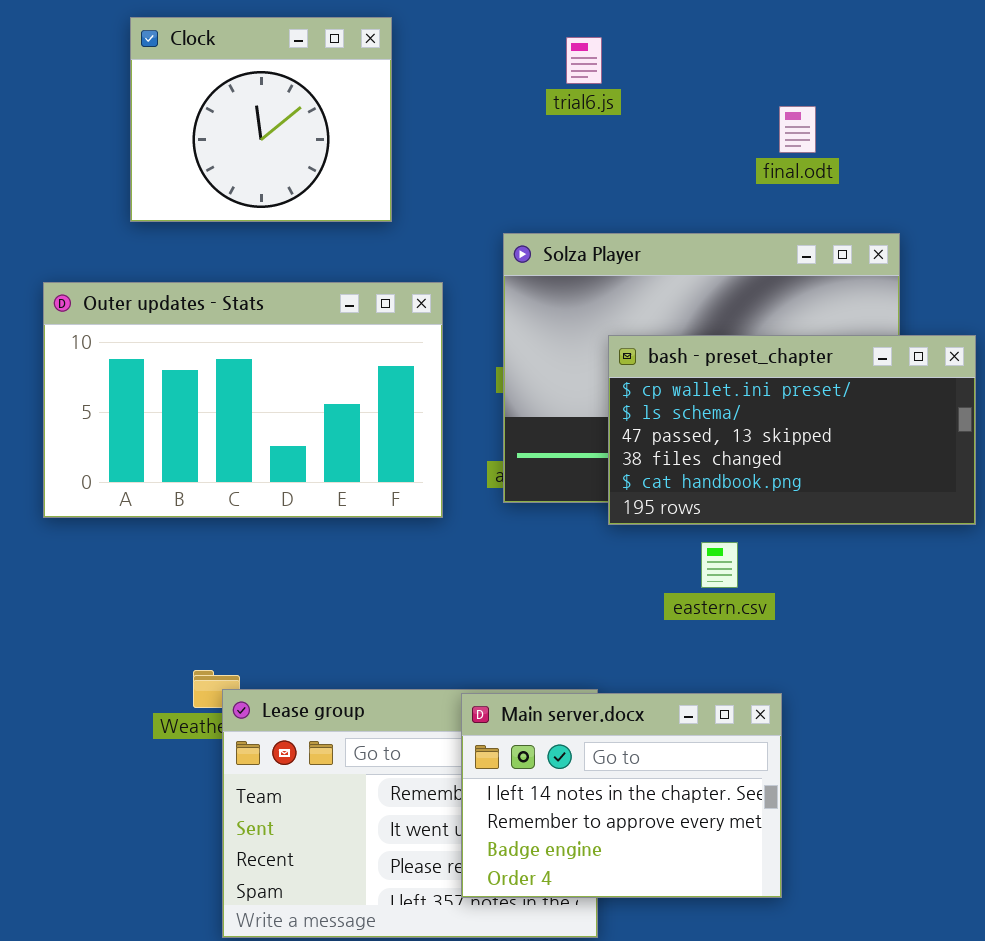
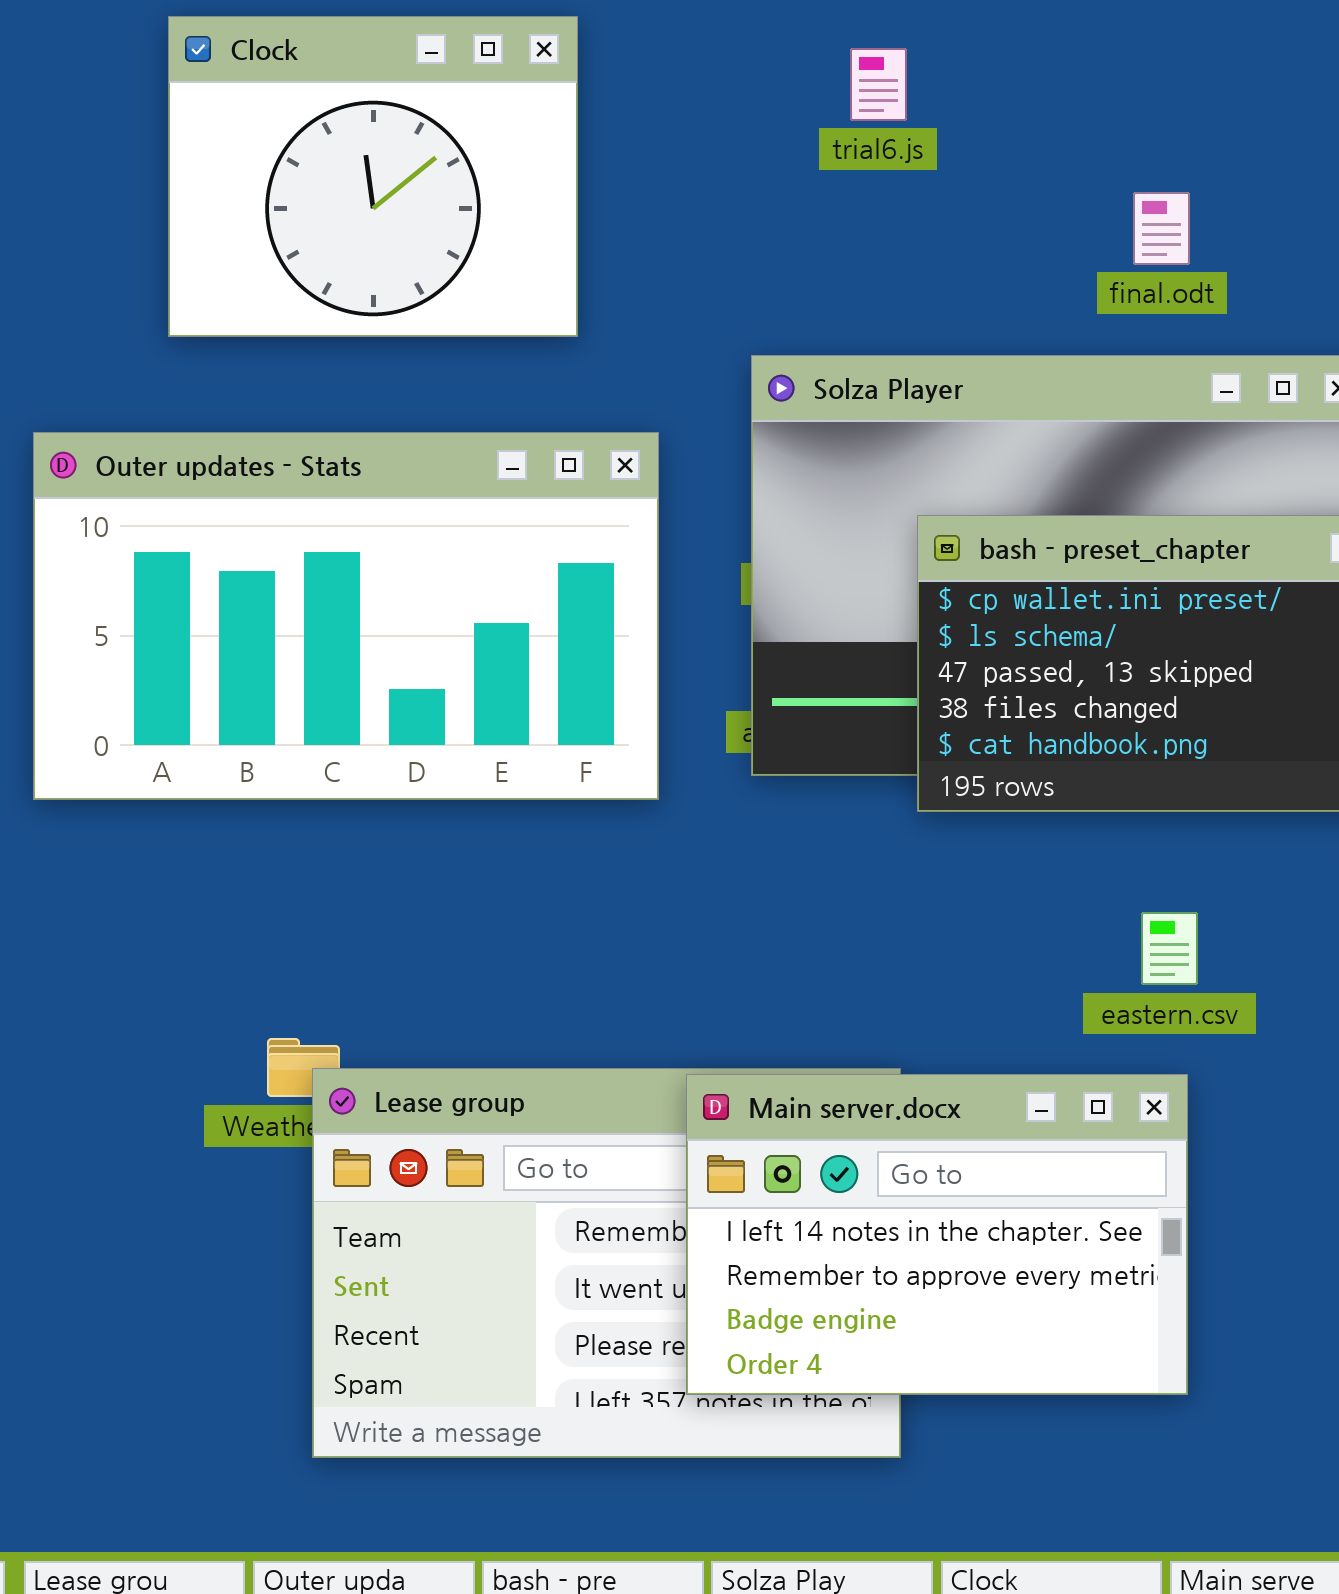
final.odt: [779,106,816,153] -> [1133,192,1190,265], moved
eastern.csv: [701,542,738,588] -> [1141,912,1198,985], moved

